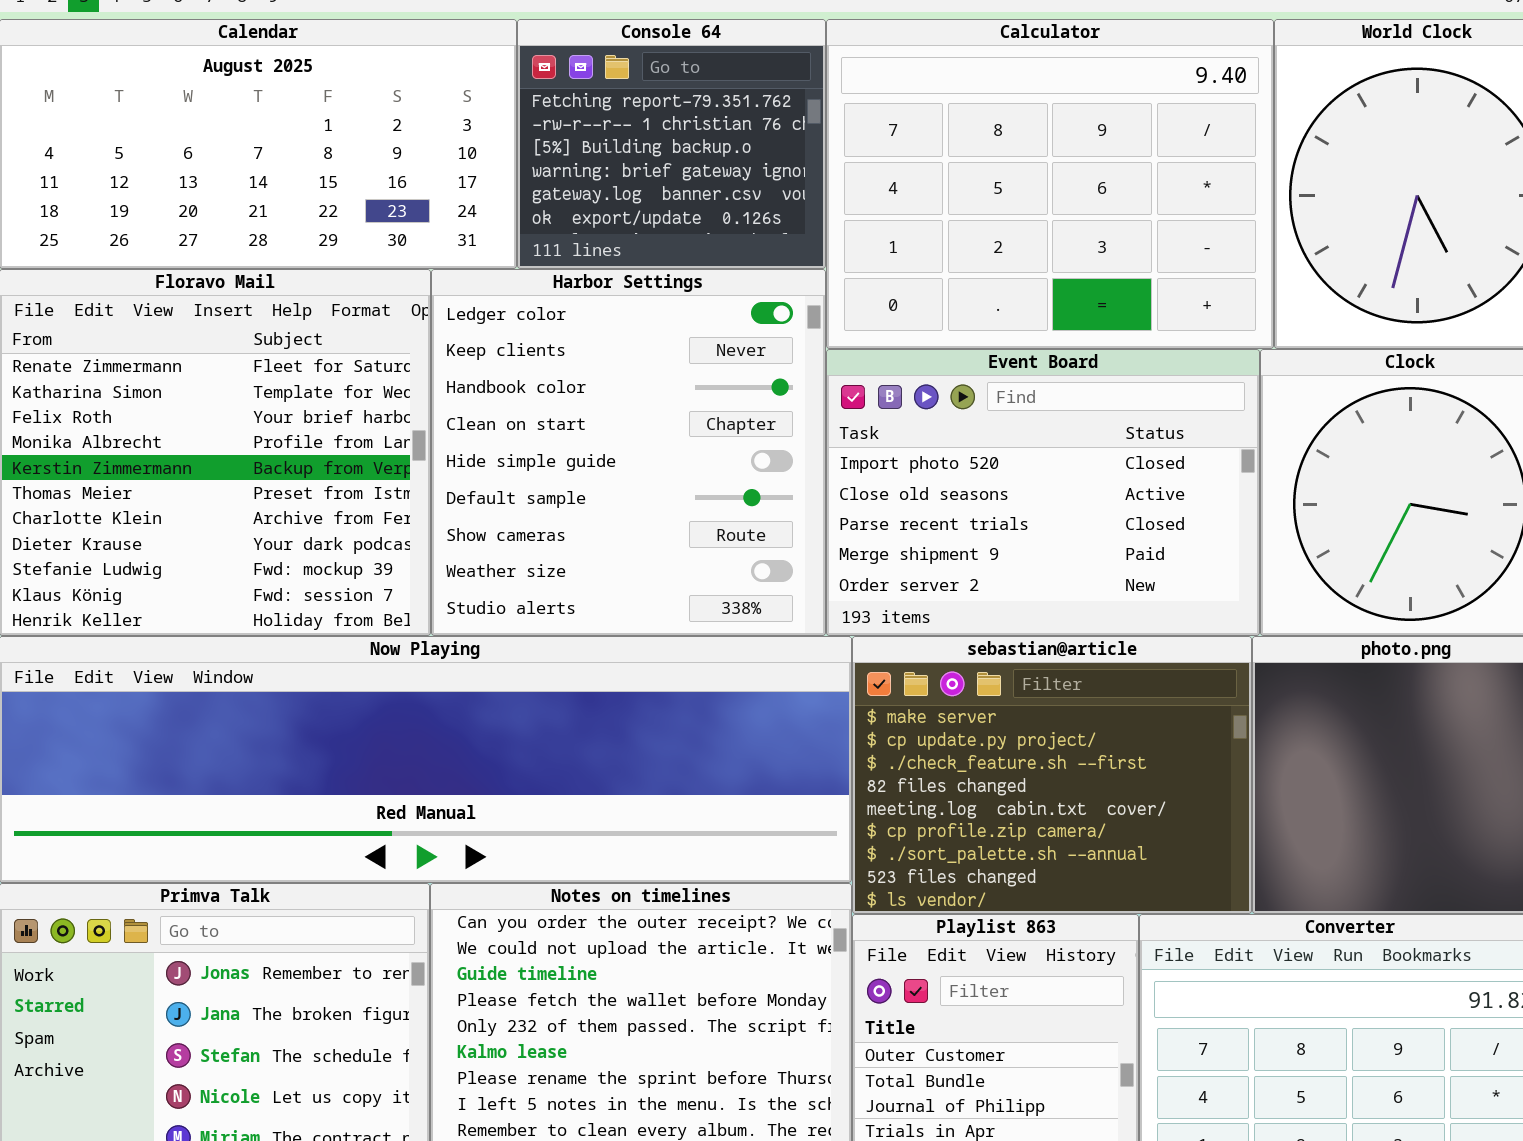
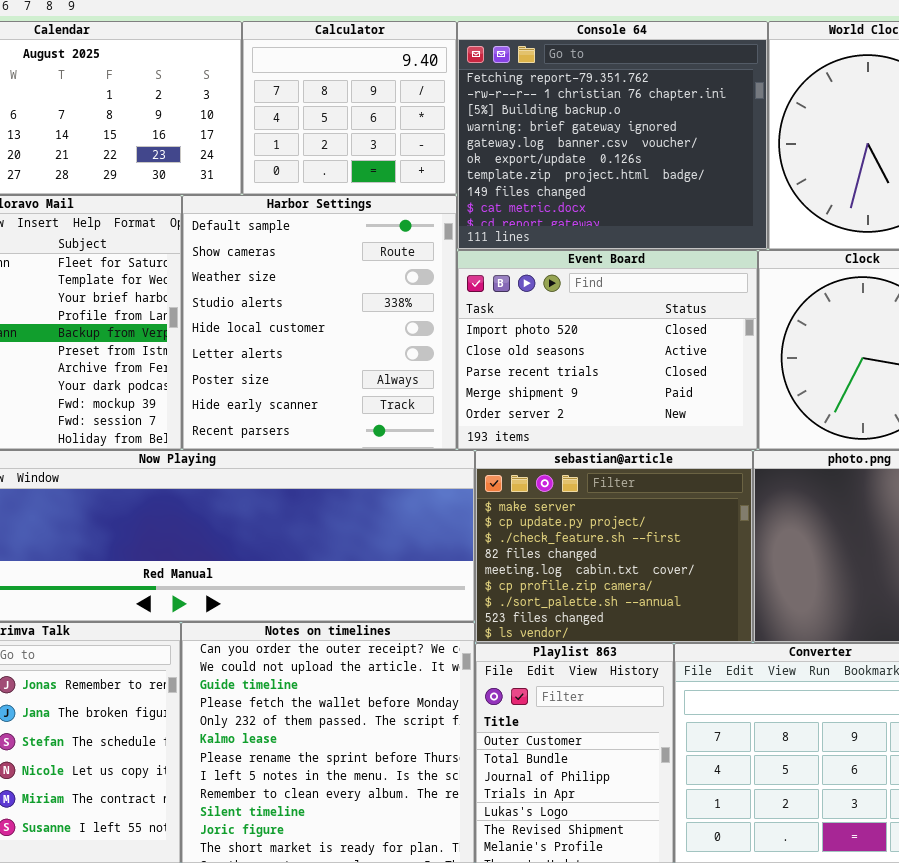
Console 64: [517,19,826,269] -> [457,21,768,250], moved, resized
Calculator: [826,19,1274,349] -> [242,21,457,195], moved, resized
Harbor Settings: [431,269,826,636] -> [182,195,457,450], scrolled down 5 rows

